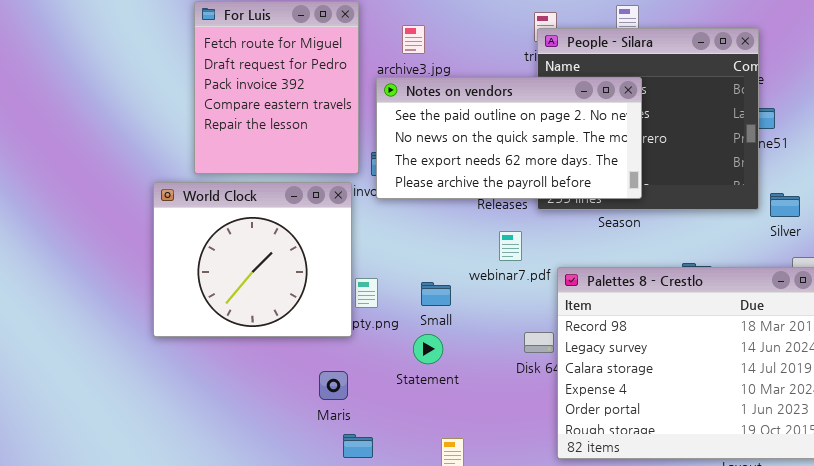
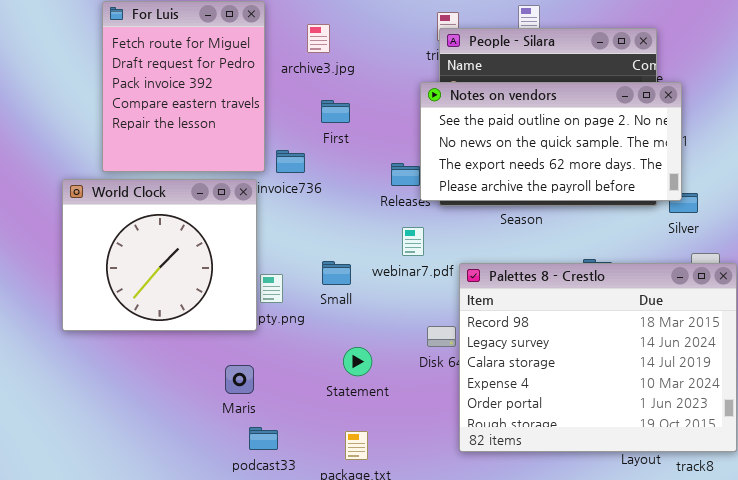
Notes on vendors: [376,77,642,199] -> [420,82,682,201], moved
Small: [421,282,451,306] -> [322,261,351,285], moved
Statement: [413,334,443,364] -> [343,347,372,376], moved

